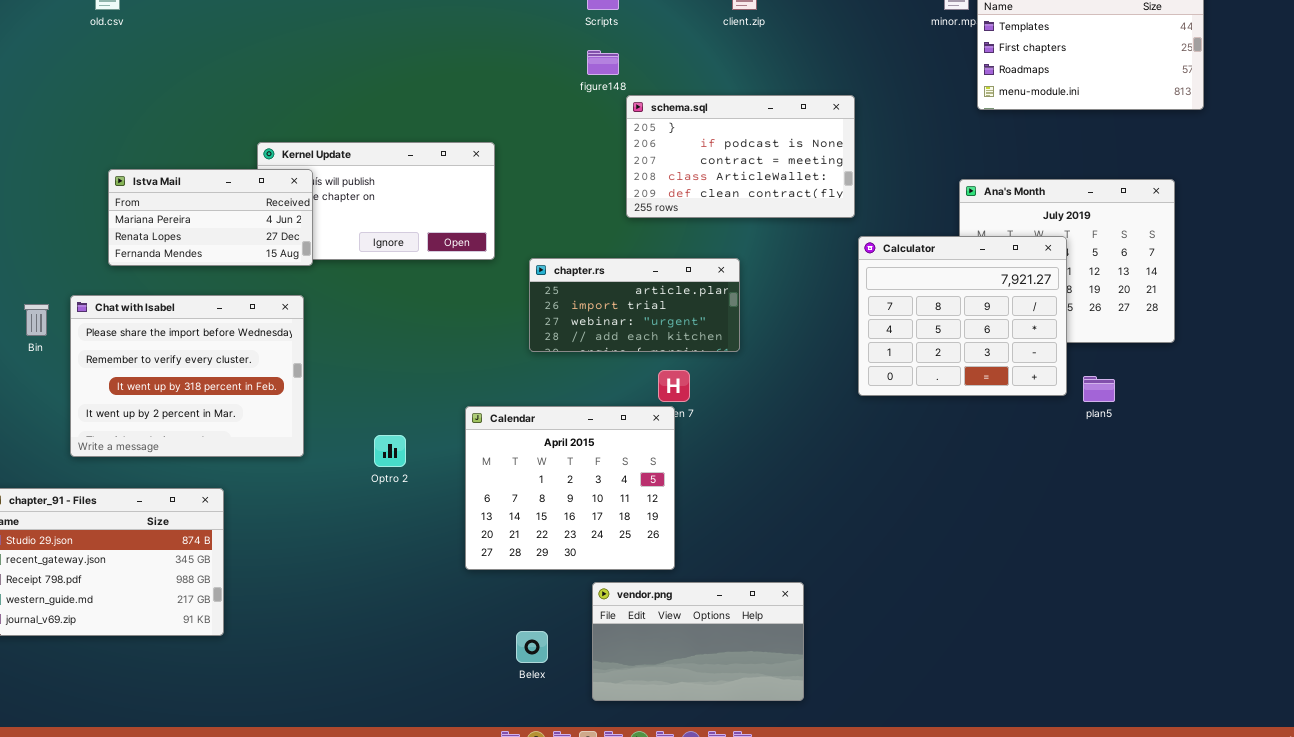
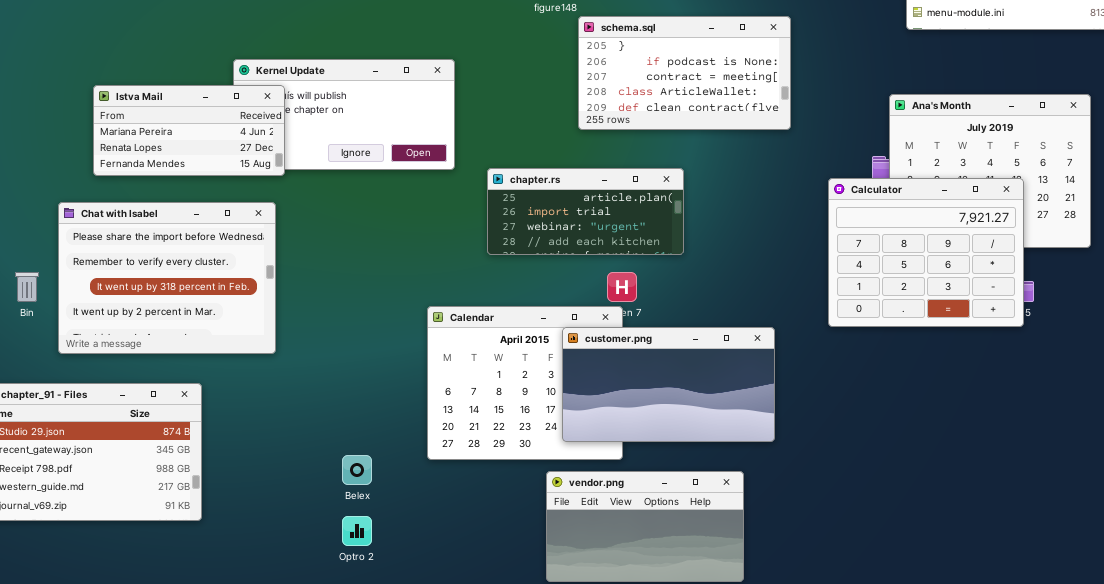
Calculator: [858,236,1067,396] -> [828,178,1024,327], moved
Bin: [24,304,49,336] -> [15,272,39,302], moved
customer.png: none -> [562,327,775,442], opened
Optro 2: [374,435,406,467] -> [342,516,372,546], moved
Belex: [516,631,548,663] -> [342,455,372,485], moved

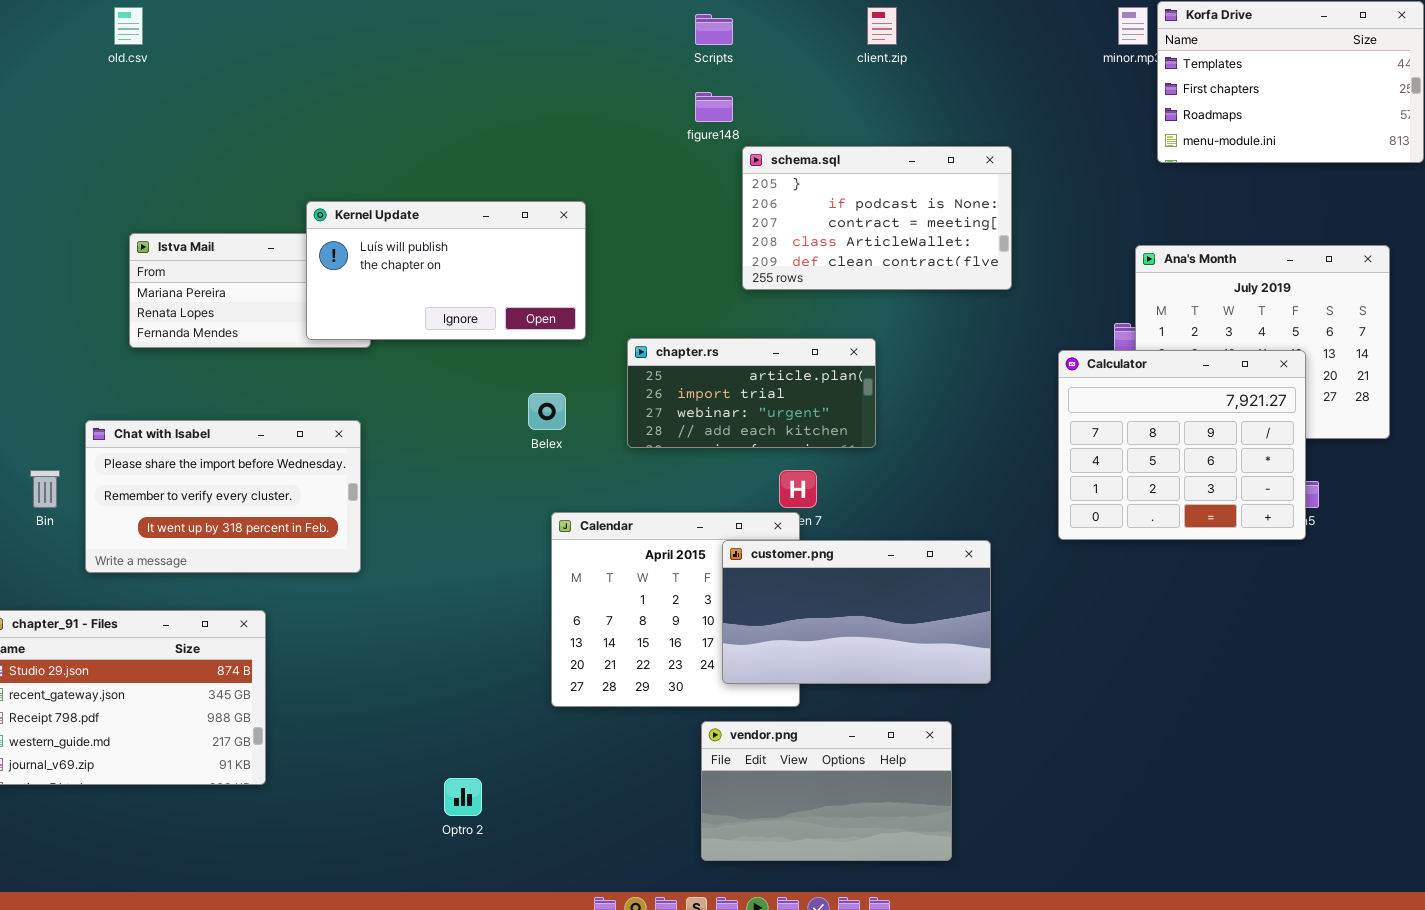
Kernel Update: [233,59,455,170] -> [306,201,586,340], raised
Chat with Isabel: [58,202,276,354] -> [85,420,361,573], resized
Belex: [342,455,372,485] -> [528,393,566,430], moved

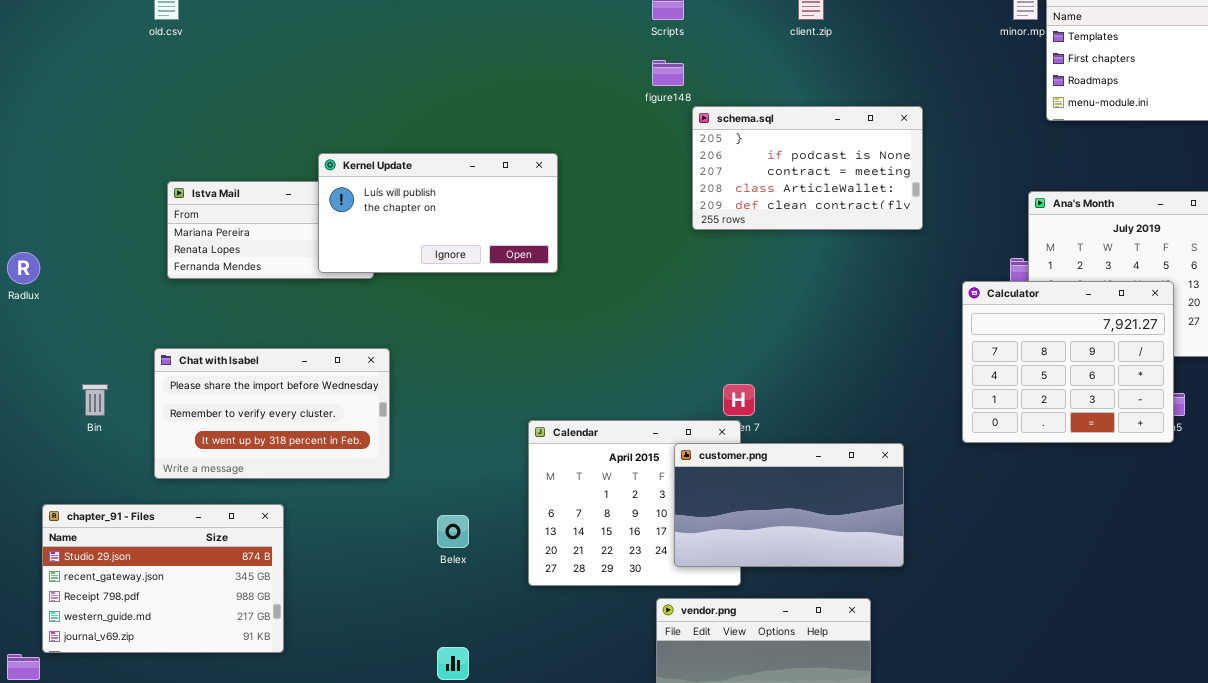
chapter.rs: [627,338,876,448] -> none, closed
Belex: [528,393,566,430] -> [437,515,469,548], moved
Chat with Isabel: [85,420,361,573] -> [154,348,390,479], moved

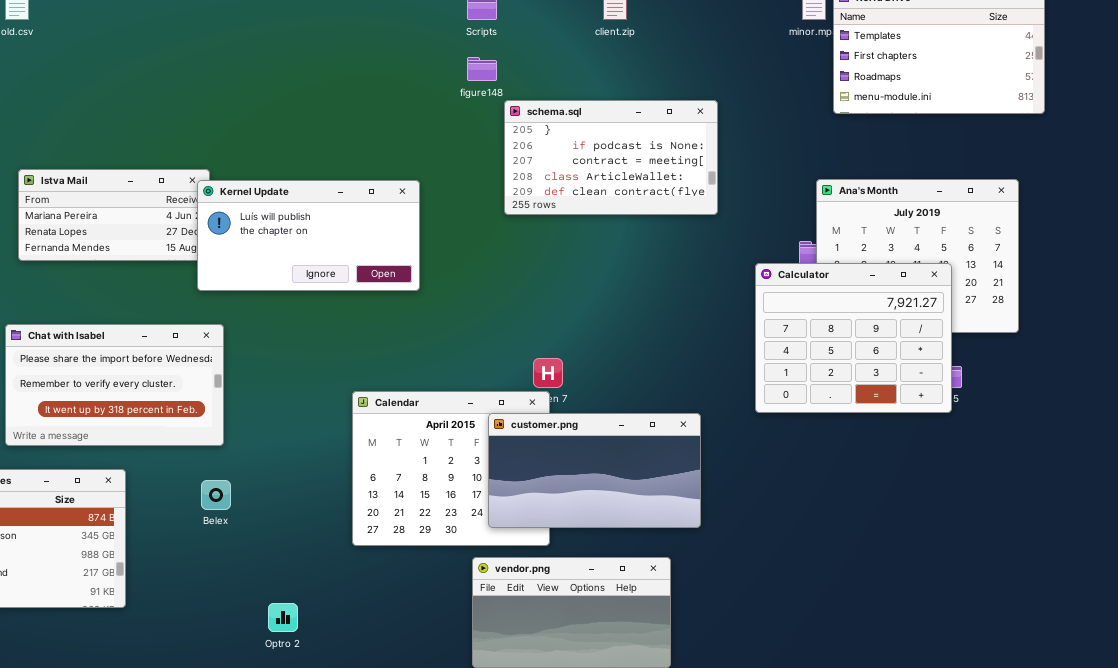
Kernel Update: [318,153,558,273] -> [197,180,420,291], moved
Belex: [437,515,469,548] -> [201,480,231,510], moved

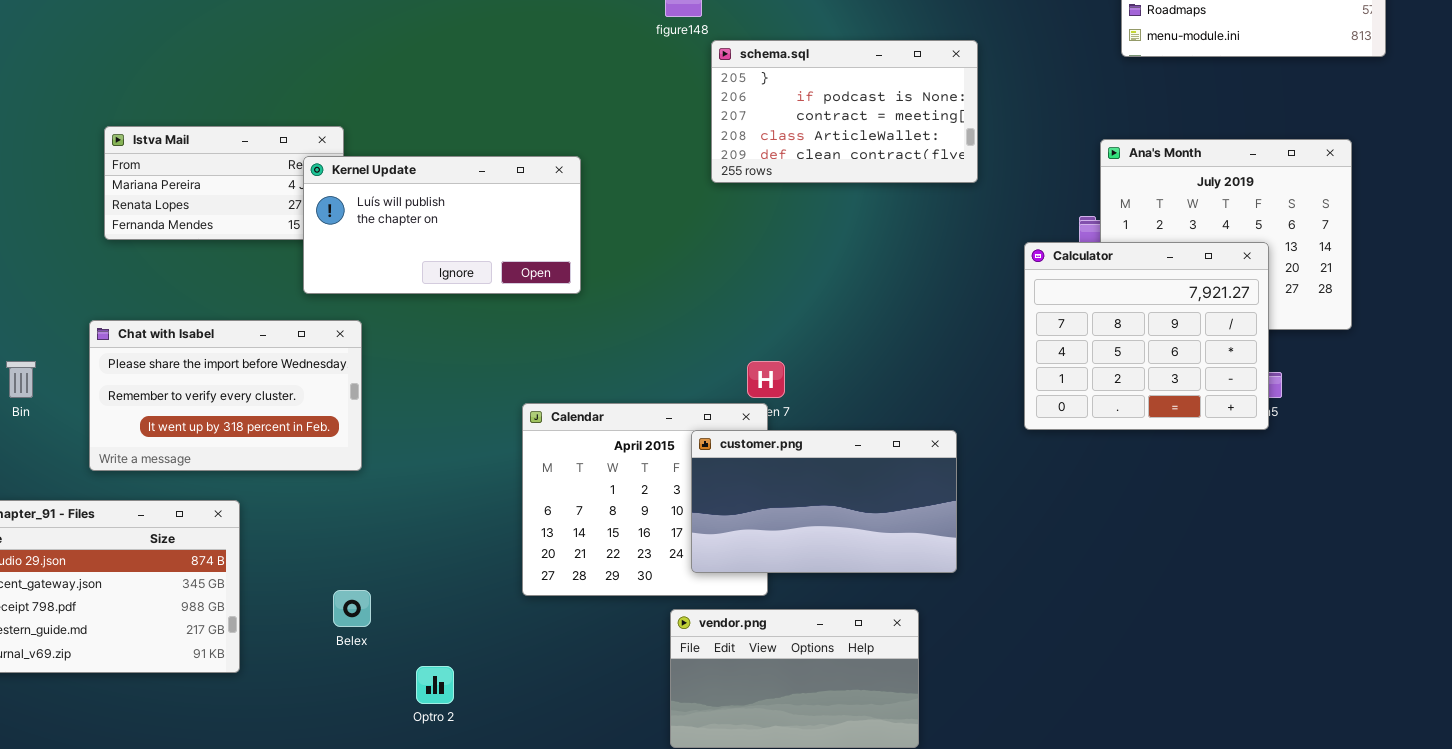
Kernel Update: [197,180,420,291] -> [303,156,581,294], moved
Belex: [201,480,231,510] -> [333,590,371,627], moved

